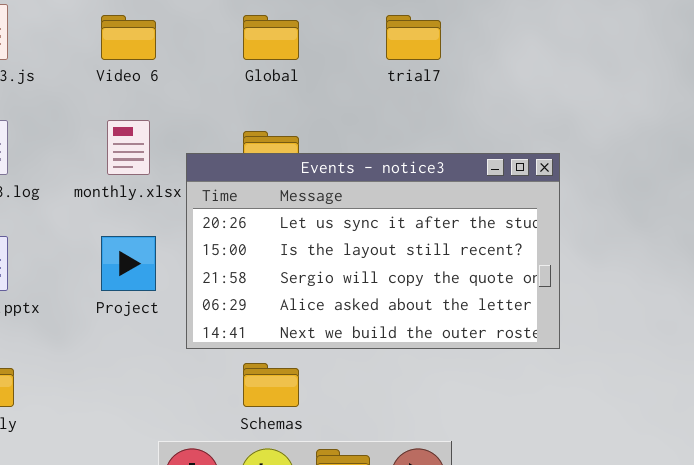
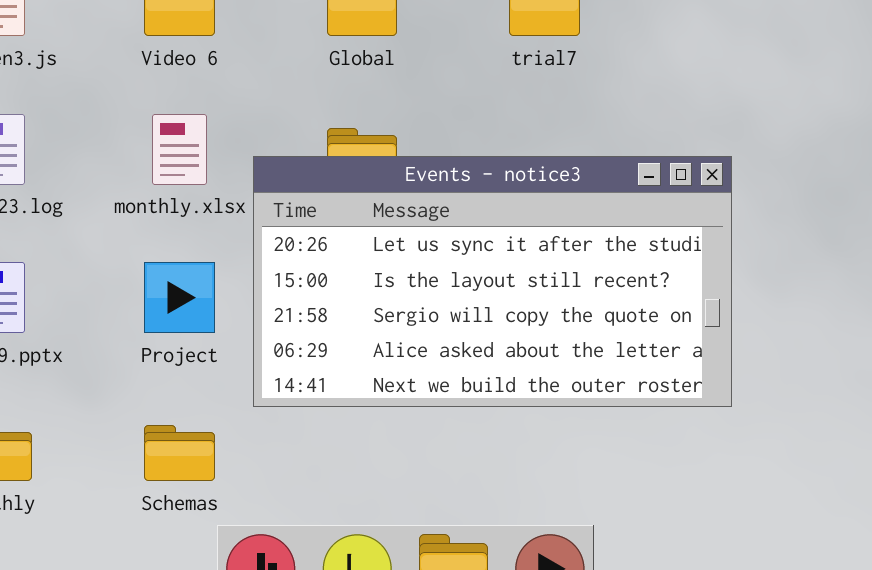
Schemas: [243,363,299,407] -> [144,425,215,481], moved

